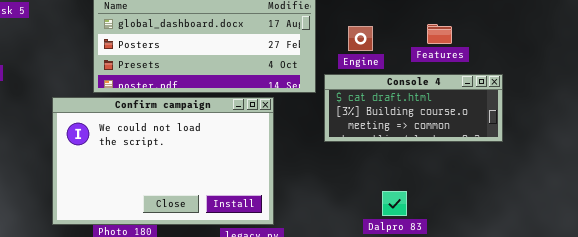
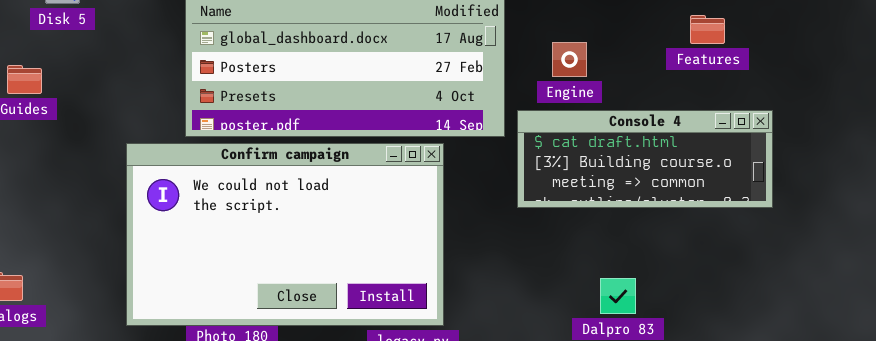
Features: [427,24,452,44] -> [690,15,725,44], moved

